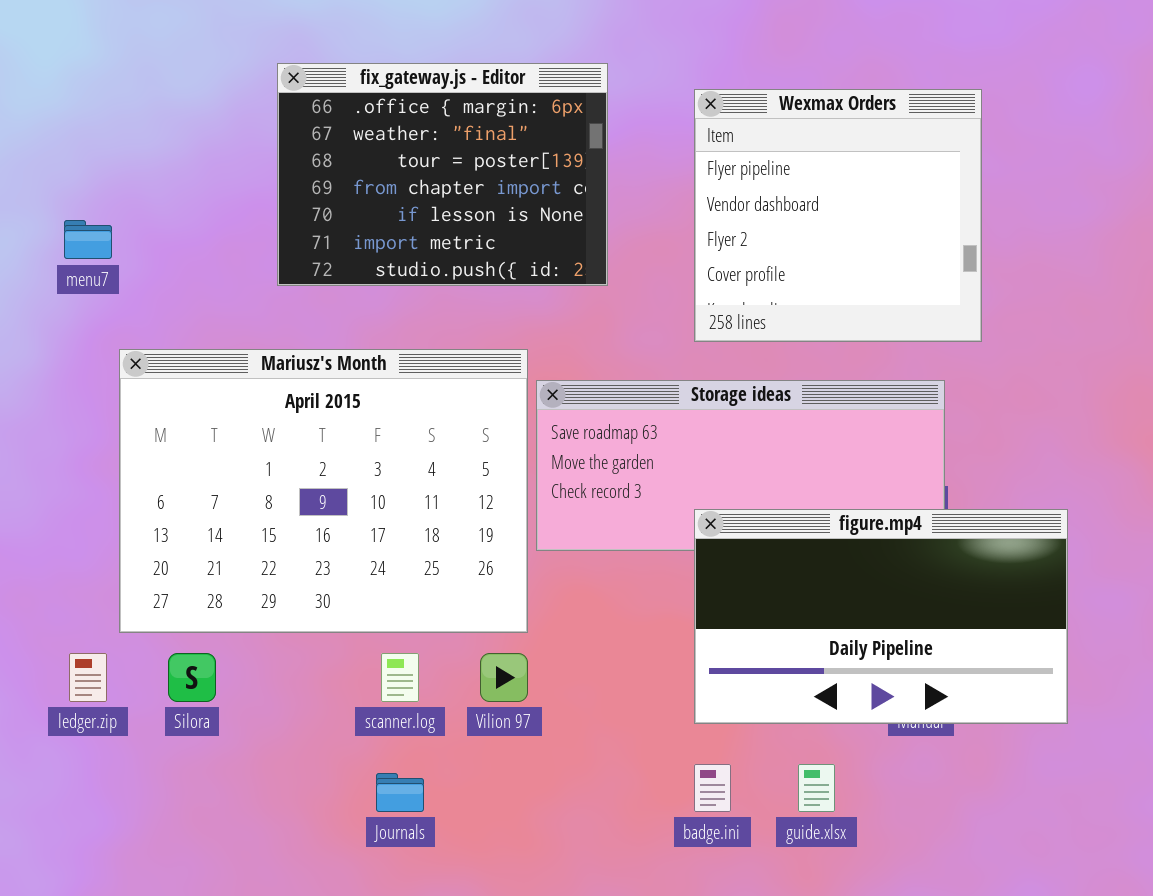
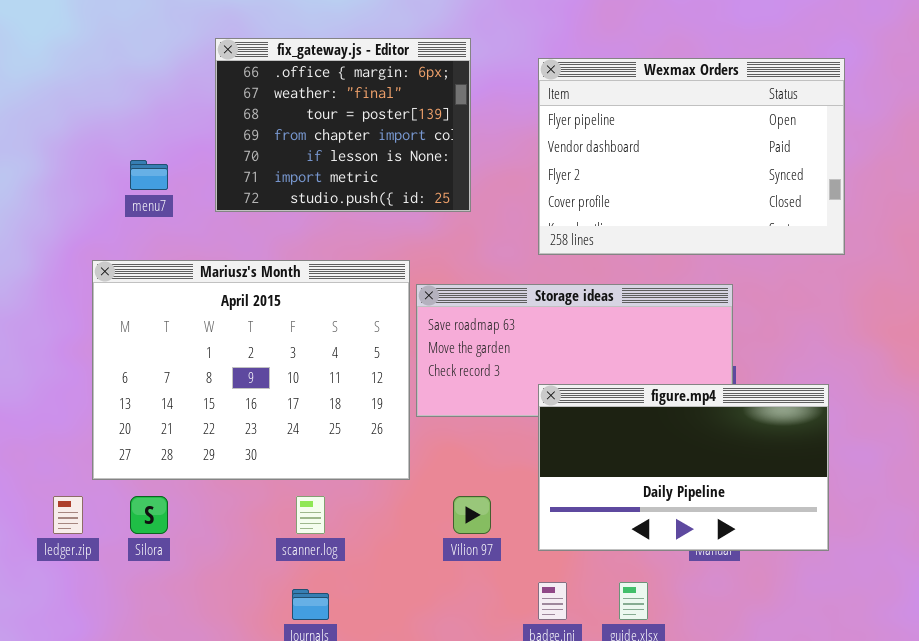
Wexmax Orders: [694,89,982,342] -> [538,58,845,255], resized
menu7: [64,220,112,259] -> [130,160,168,190], moved
Vilion 97: [480,653,528,702] -> [453,496,491,534], moved

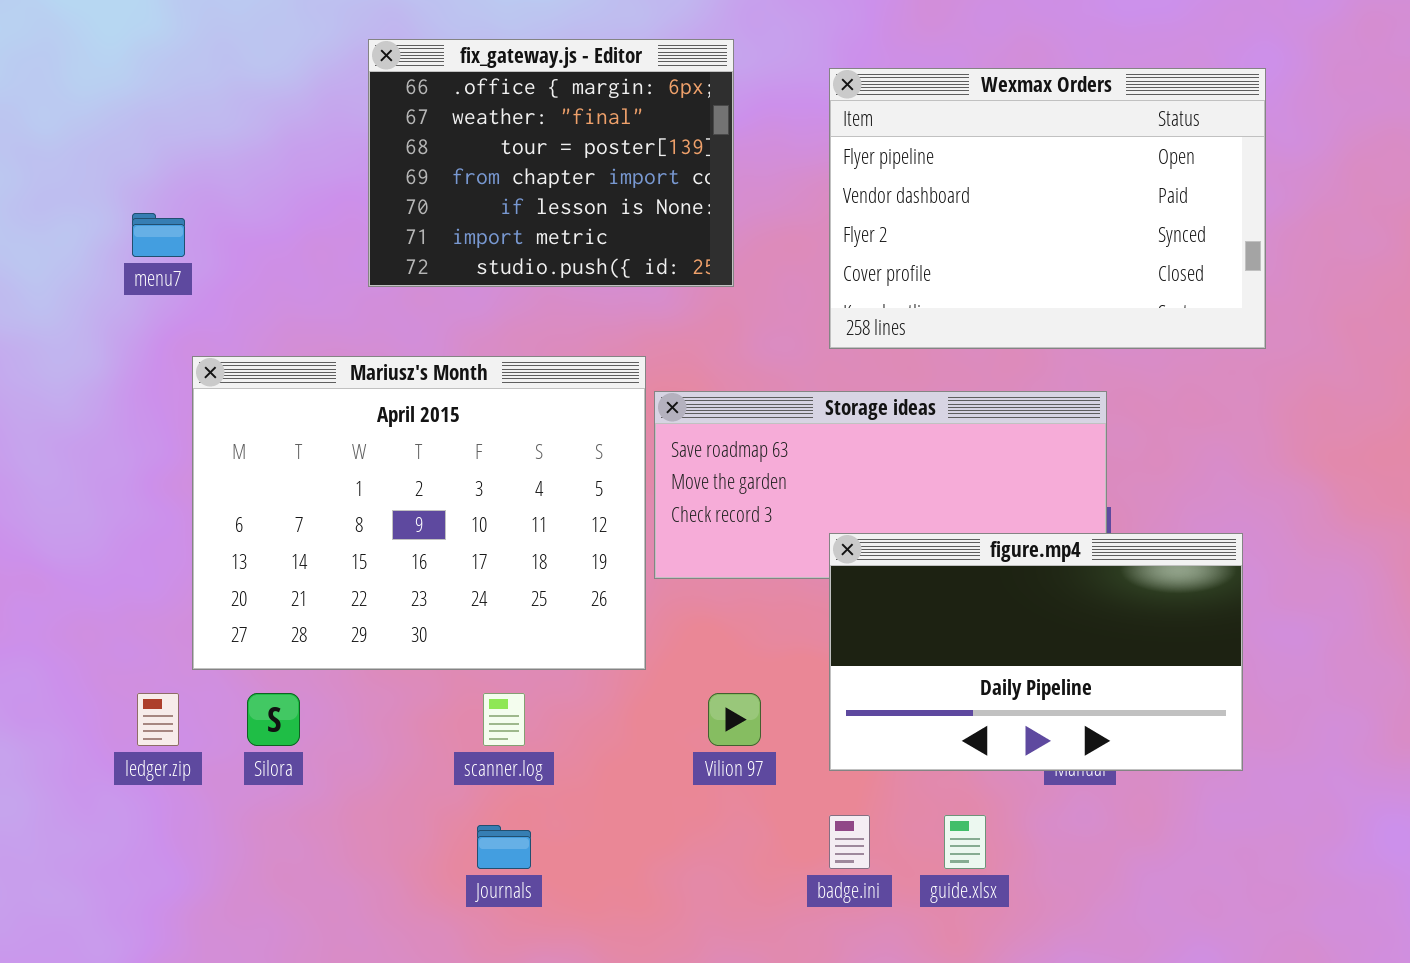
menu7: [130,160,168,190] -> [132,213,185,257], moved

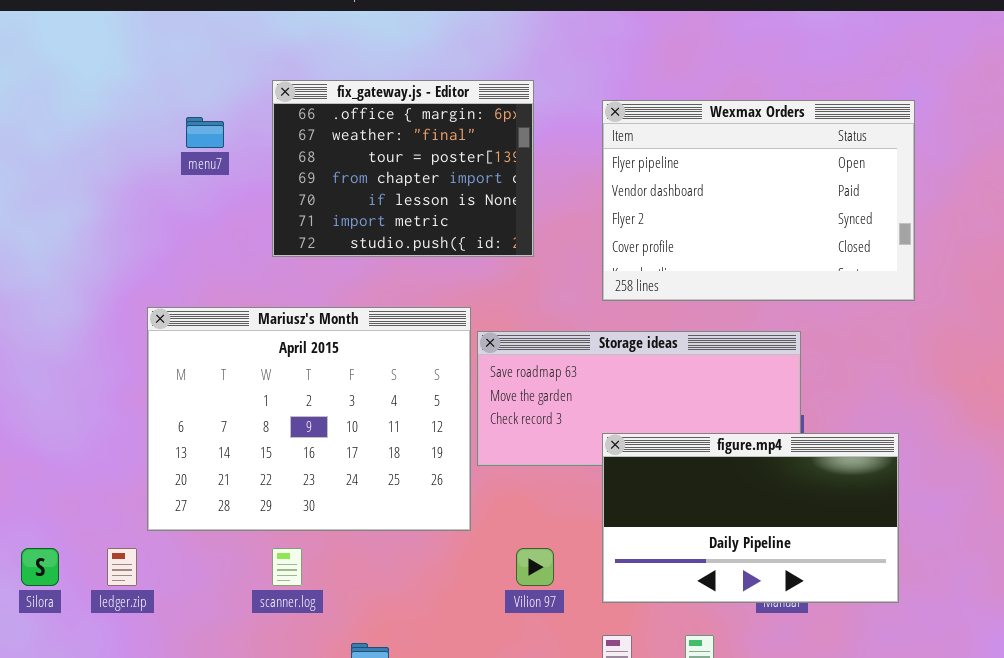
menu7: [132,213,185,257] -> [186,117,224,148], moved
Silora: [247,693,300,746] -> [21,548,59,586], moved
scanner.log: [483,693,525,746] -> [272,548,302,586], moved

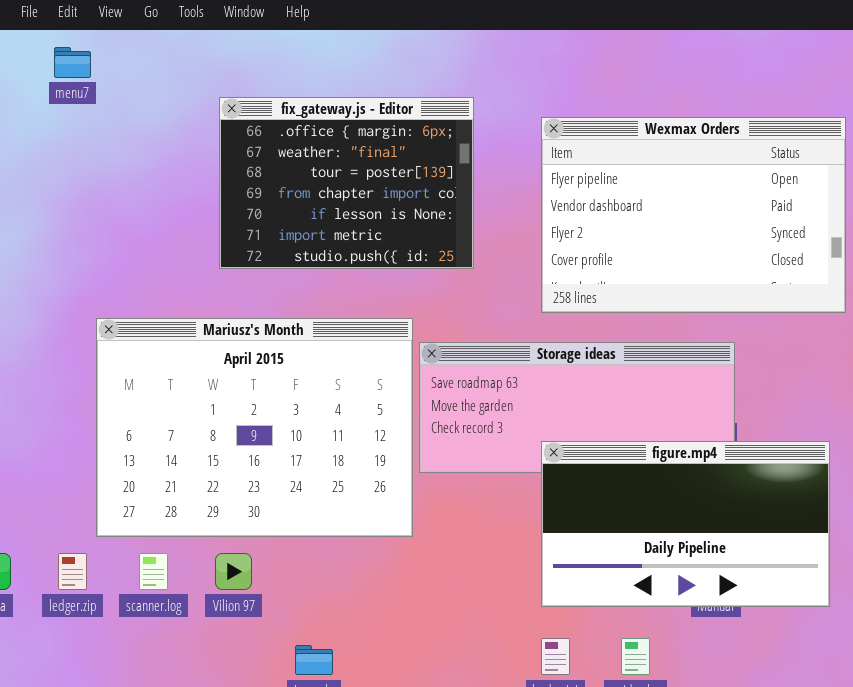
menu7: [186,117,224,148] -> [54,47,91,78], moved
scanner.log: [272,548,302,586] -> [139,553,168,590], moved
Vilion 97: [516,548,554,586] -> [215,553,252,590], moved

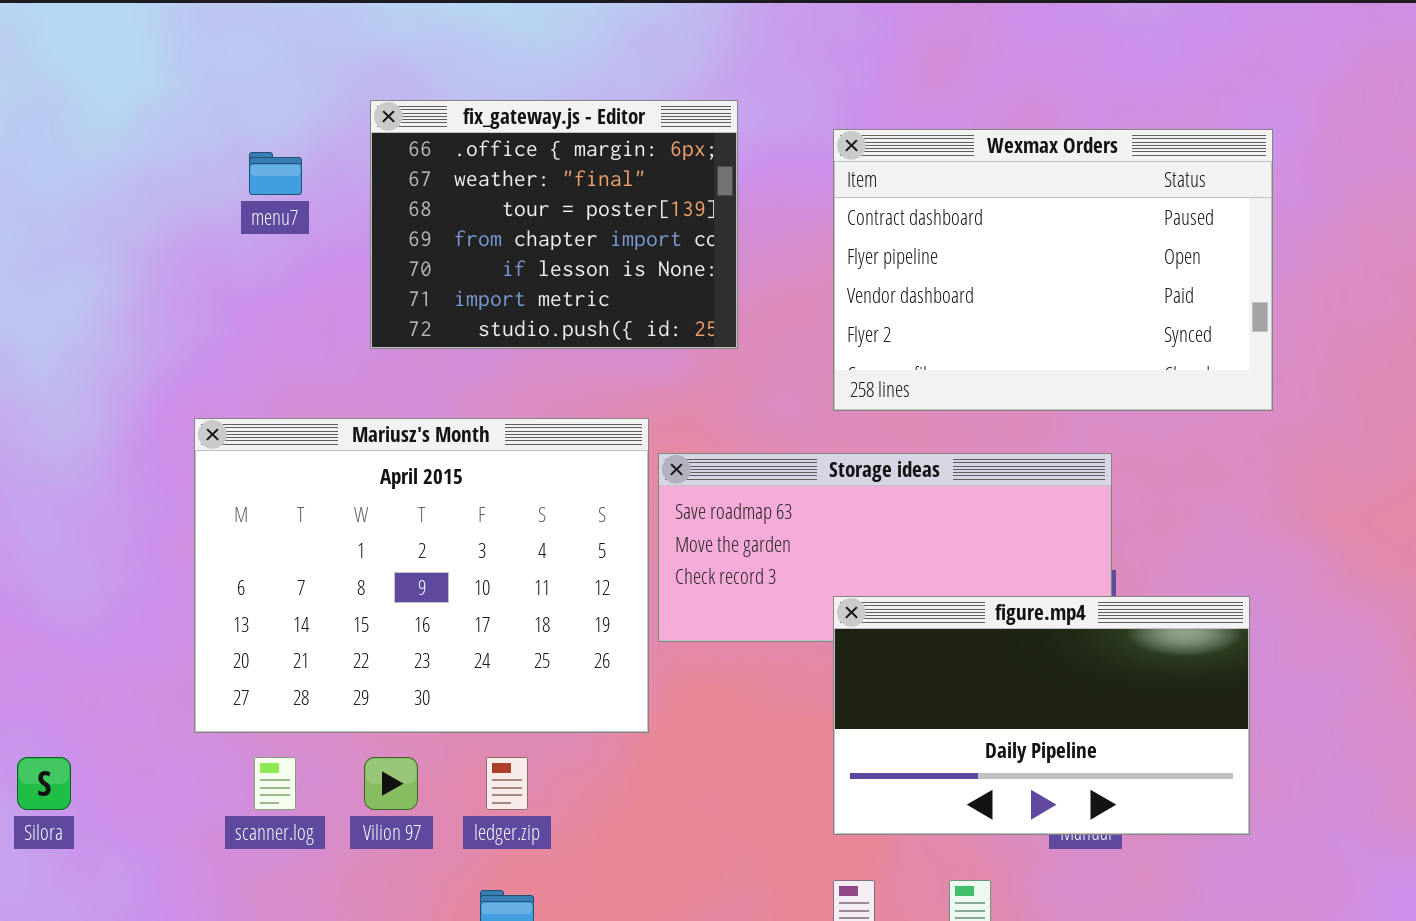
menu7: [54,47,91,78] -> [249,152,302,195], moved
Wexmax Orders: [541,117,846,313] -> [833,129,1273,411], scrolled up 1 row
ledger.zip: [58,553,87,590] -> [486,757,528,810], moved

